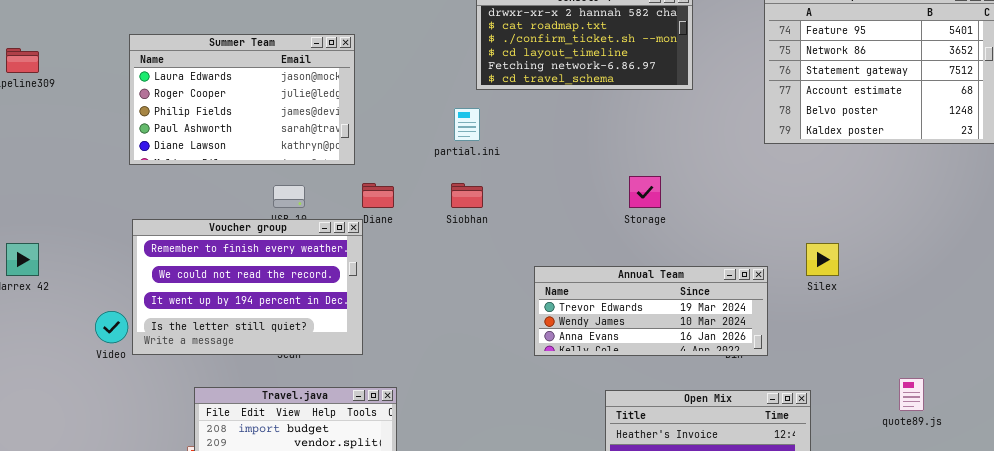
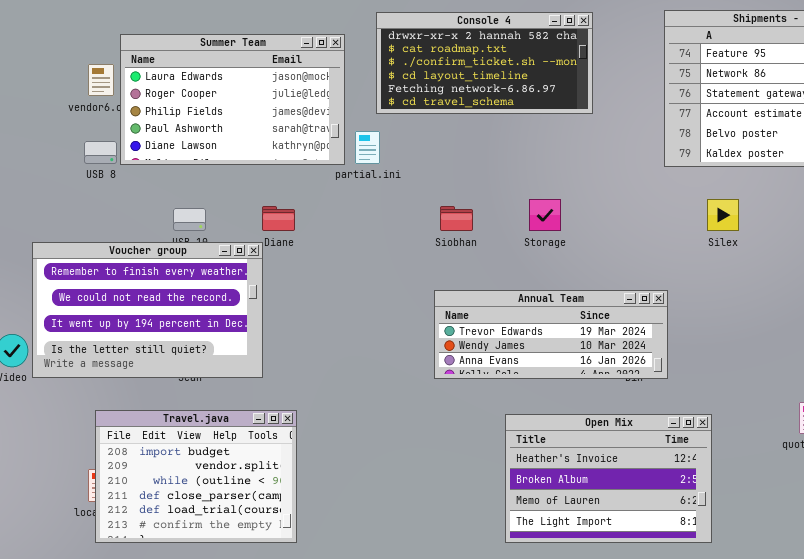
Summer Team: [129,34,355,165] -> [120,34,345,165], moved
Siobhan: [451,183,483,208] -> [440,206,473,231], moved
Silex: [806,243,839,276] -> [707,199,739,231], moved

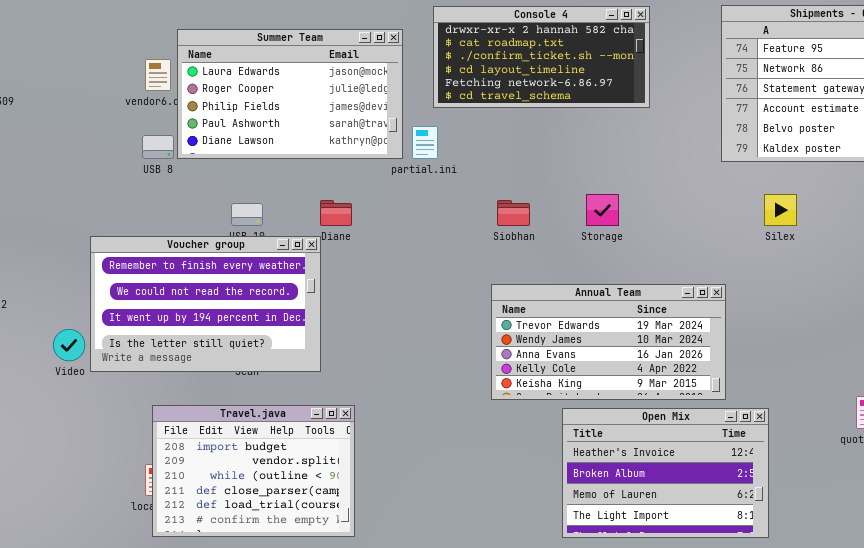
Annual Team: [434,290,668,379] -> [491,284,726,400], resized

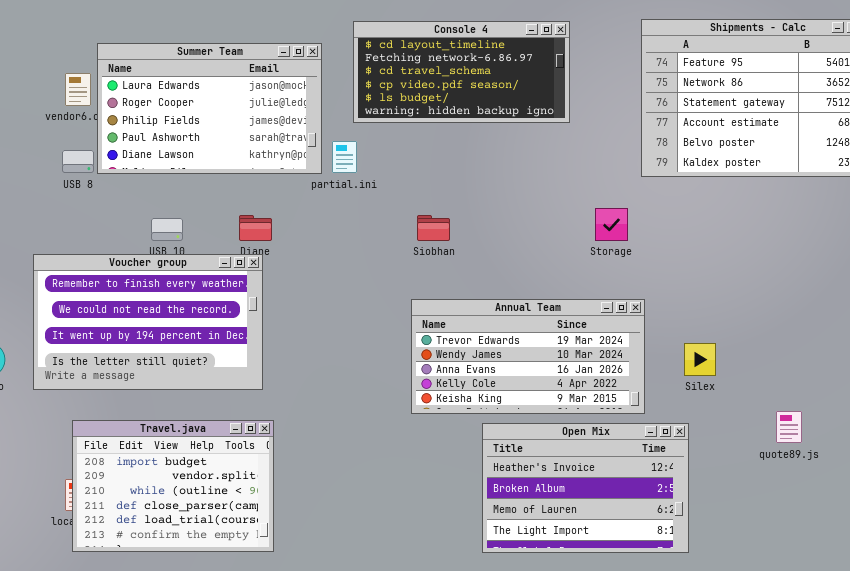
Console 4: [433,6,650,108] -> [353,21,570,123], scrolled down 3 rows
Storage: [586,194,619,226] -> [595,208,628,241], moved
Silex: [764,194,797,226] -> [684,343,716,376], moved
Voucher group: [90,236,321,372] -> [33,254,263,390], moved

